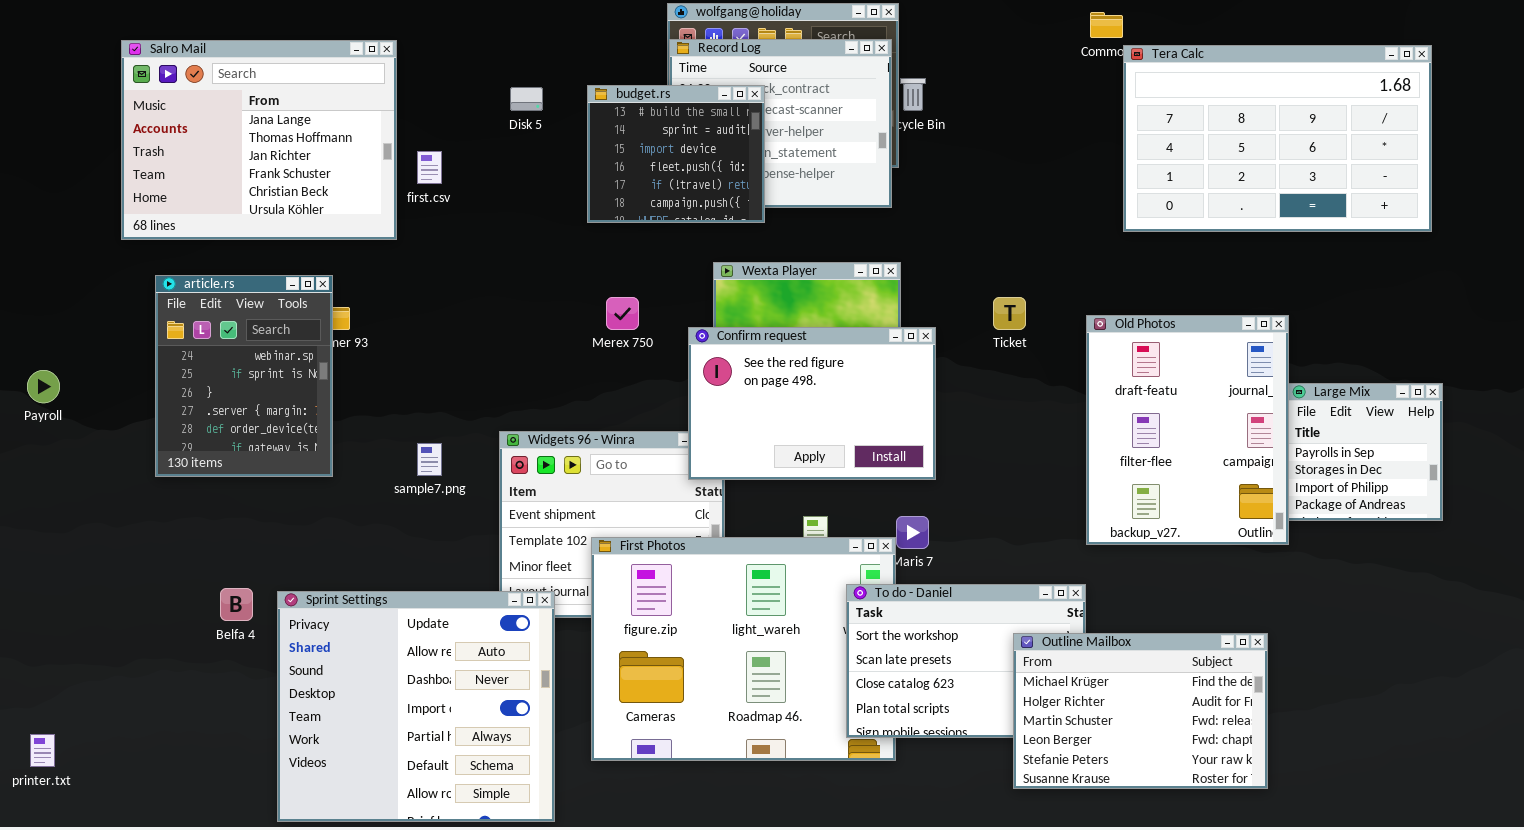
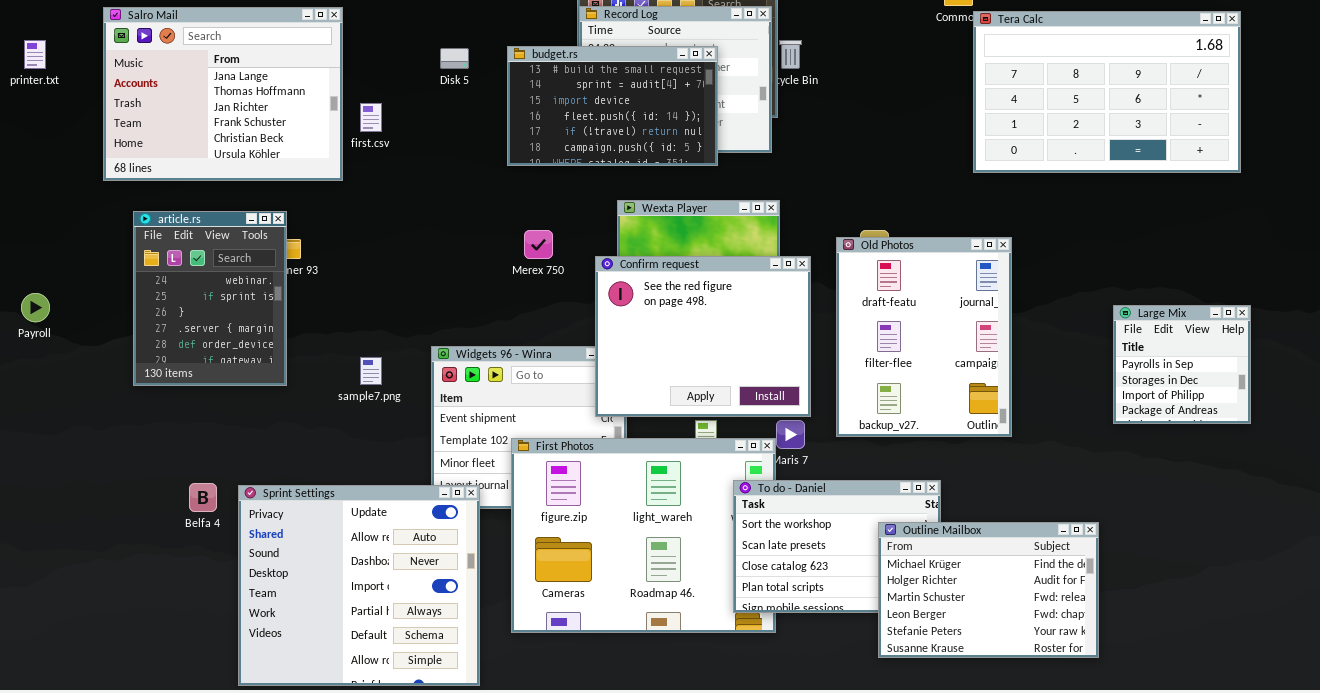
budget.rs: [587,85,765,223] -> [507,46,718,166], resized
Old Photos: [1086,315,1289,545] -> [836,237,1012,437], moved
Confirm request: [688,327,936,480] -> [595,256,811,417], resized
printer.txt: [30,734,55,767] -> [24,40,46,69], moved

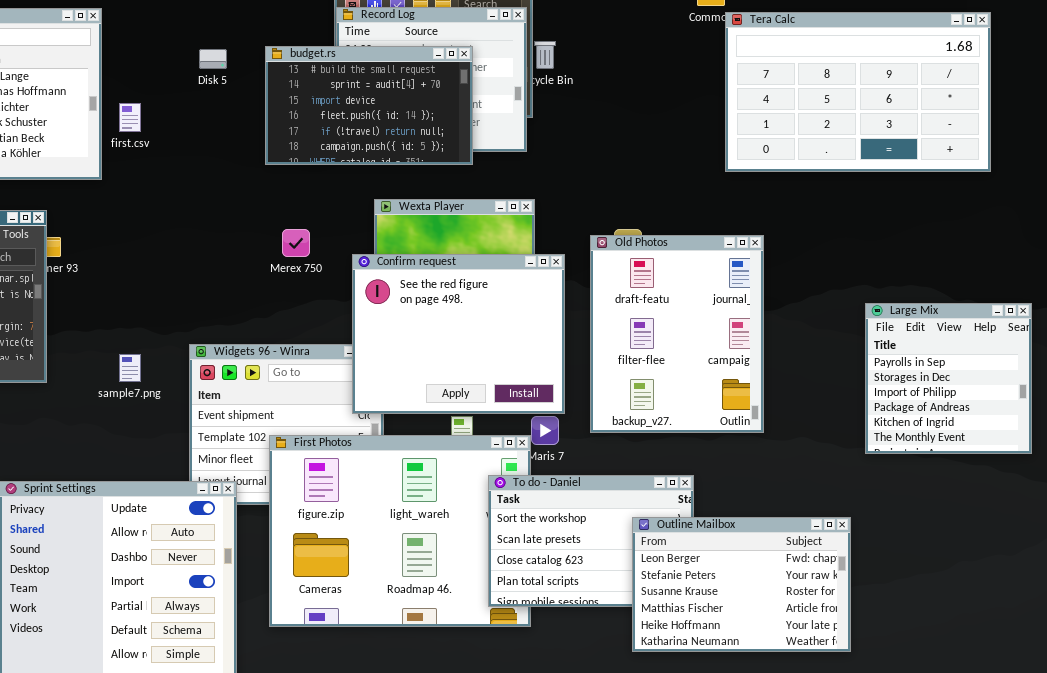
Large Mix: [1113,305,1251,424] -> [865,303,1032,454], resized
Outline Mailbox: [878,522,1099,658] -> [632,517,851,652], scrolled down 3 rows

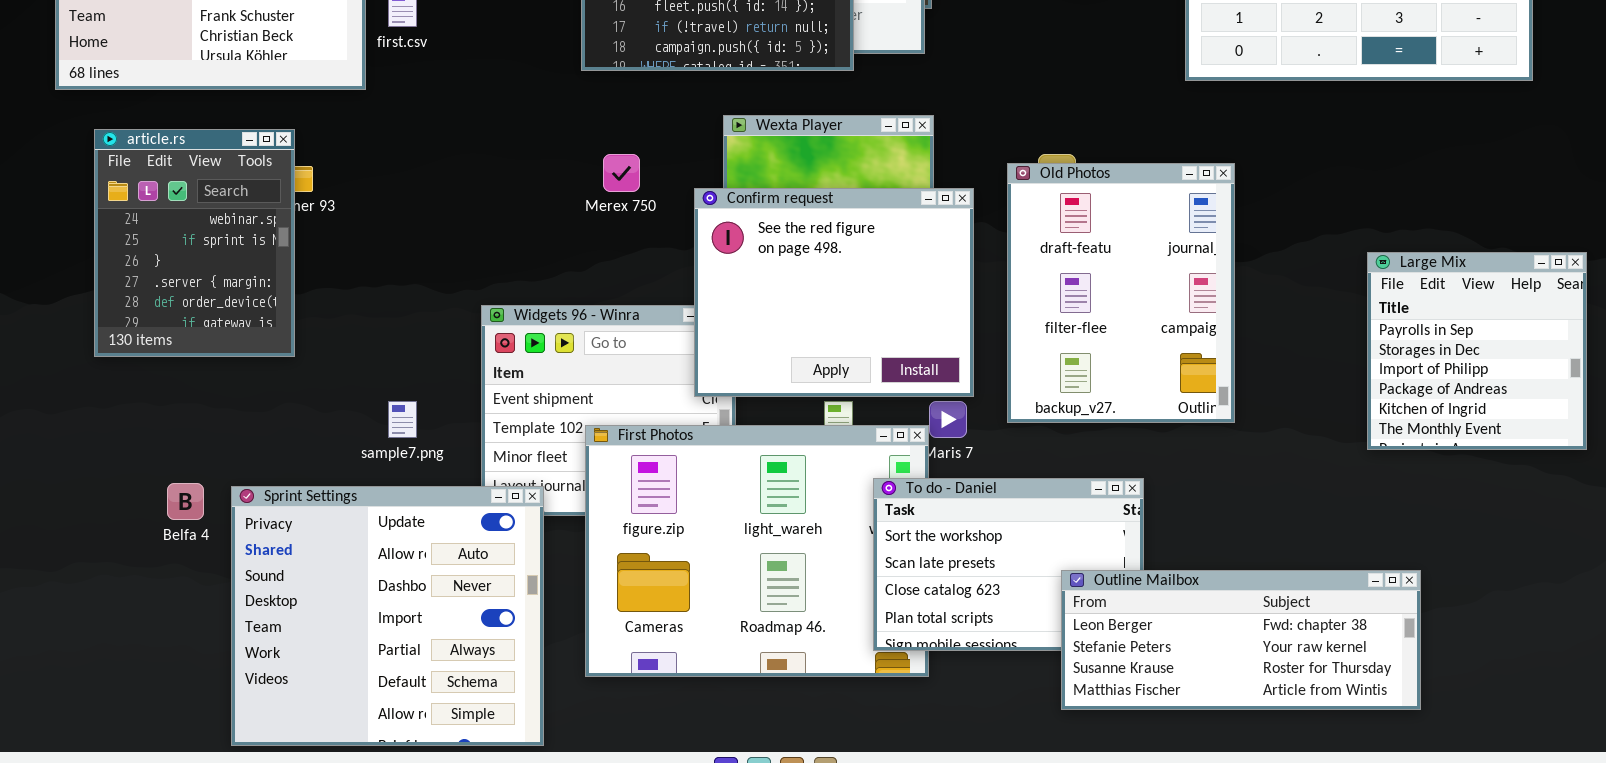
sample7.png: [119,354,141,382] -> [388,401,417,438], moved
Outline Mailbox: [632,517,851,652] -> [1061,570,1421,710], resized

